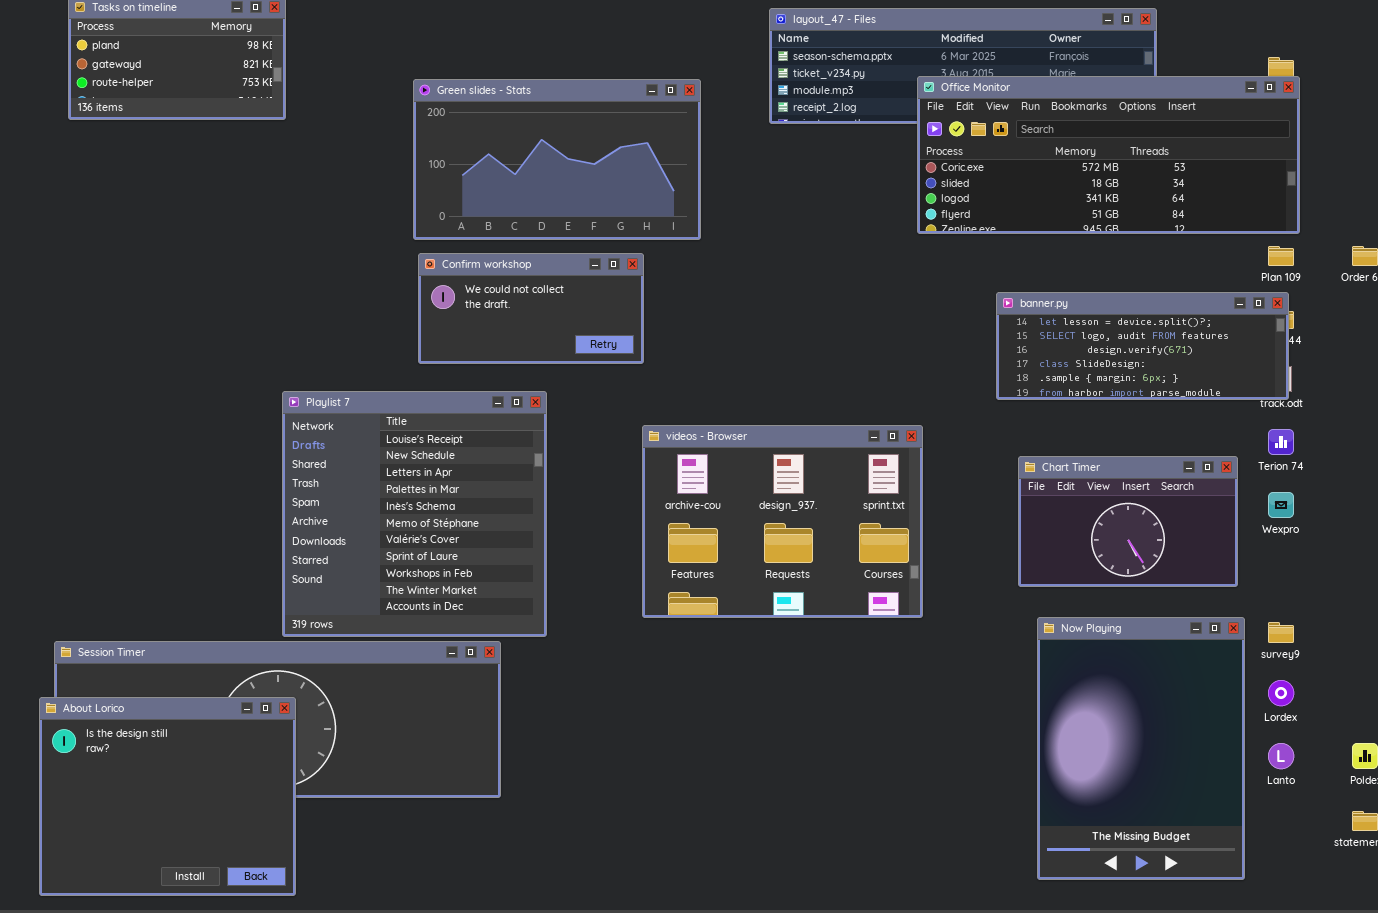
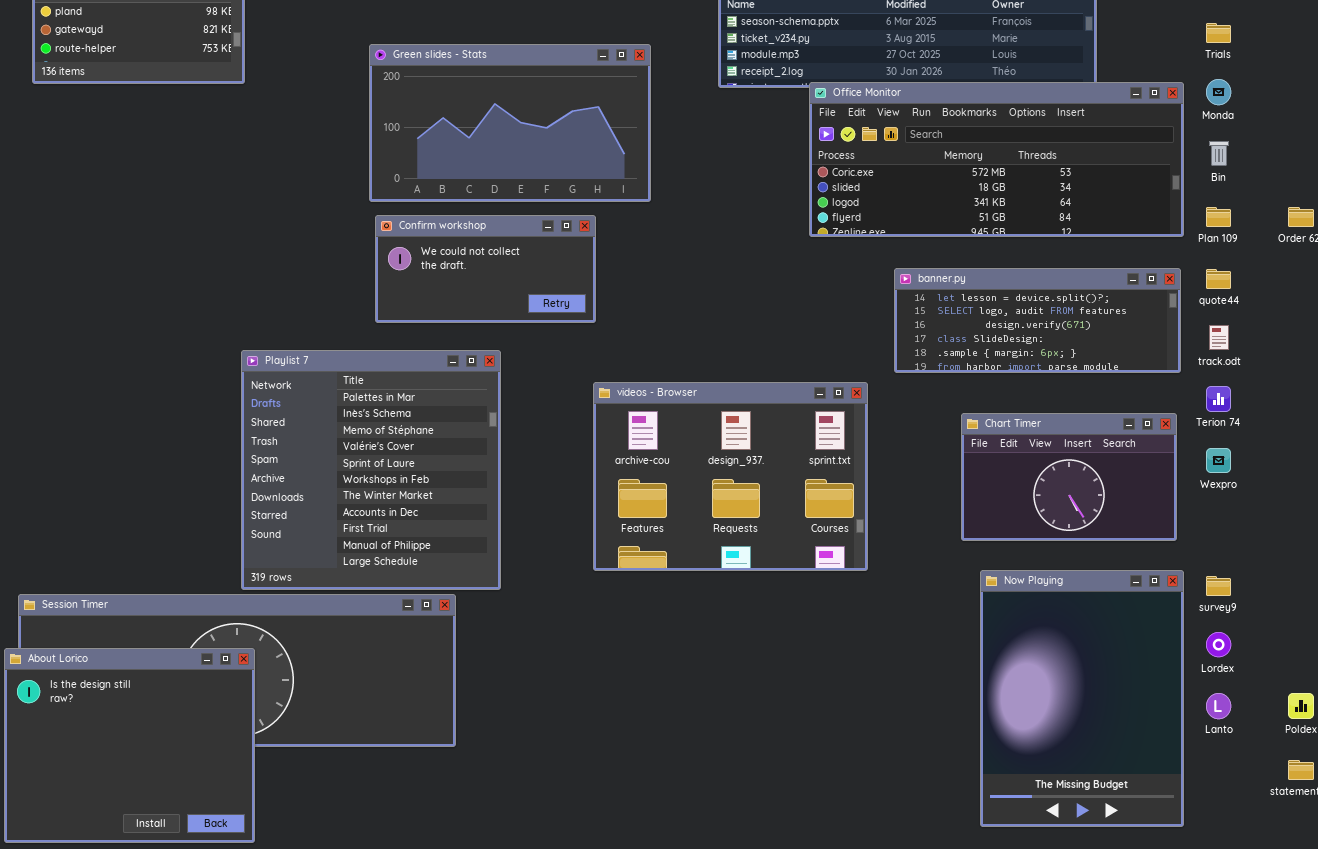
Office Monitor: [917,76,1300,234] -> [809,82,1184,237], moved
banner.py: [996,292,1289,400] -> [894,268,1181,373], moved
Playlist 7: [282,391,547,637] -> [241,350,501,590], scrolled down 3 rows

